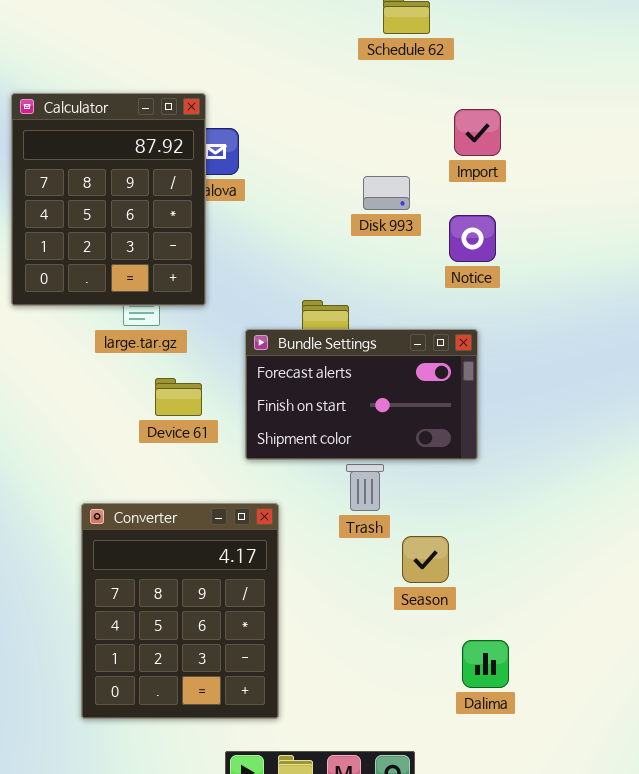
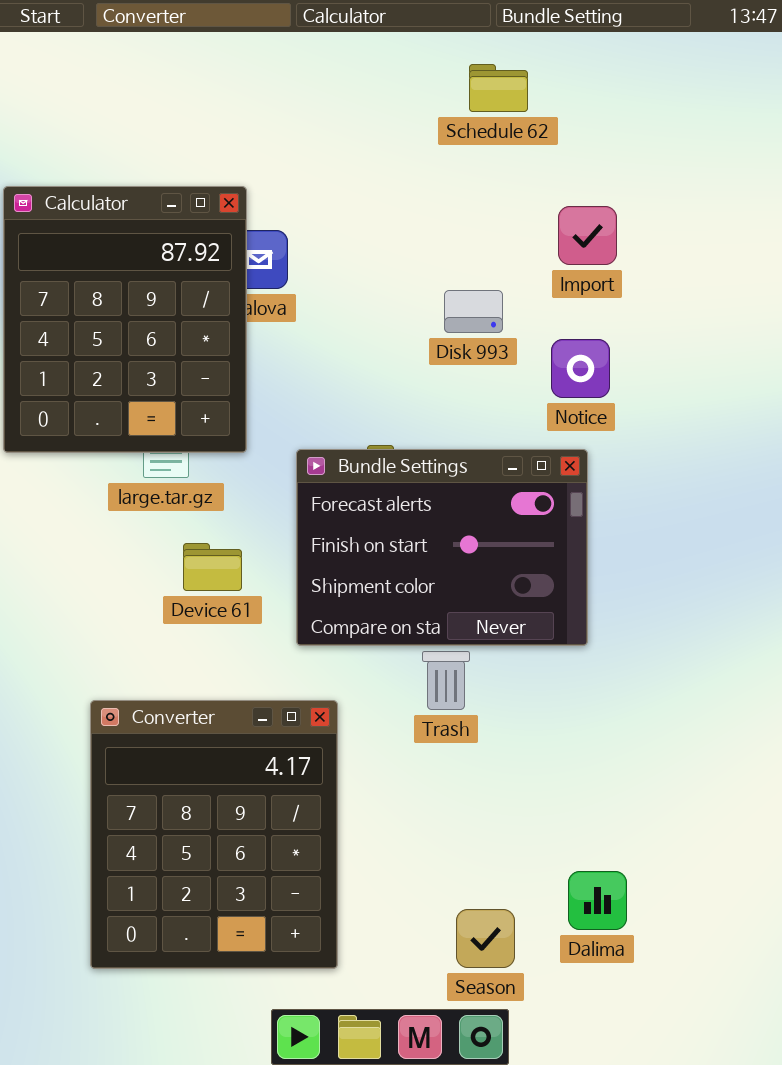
Bundle Settings: [245,329,478,460] -> [296,449,588,646], resized
Season: [402,536,449,583] -> [456,909,515,968], moved

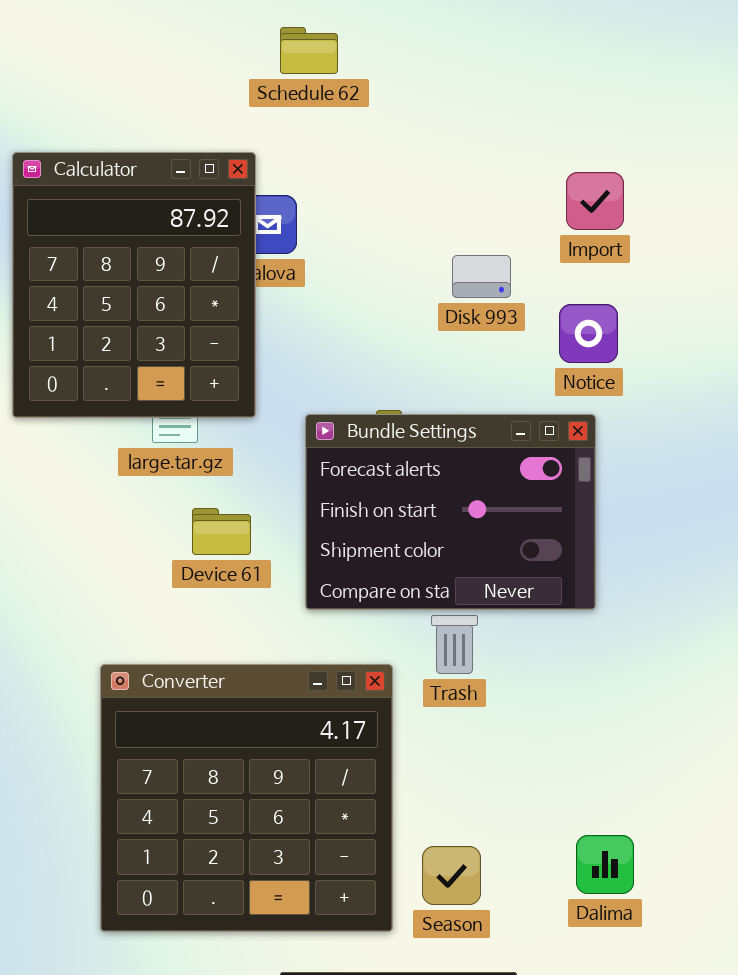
Schedule 62: [469,64,528,112] -> [280,27,338,74], moved
Converter: [90,700,338,969] -> [100,664,393,932], resized
Season: [456,909,515,968] -> [422,846,481,905], moved

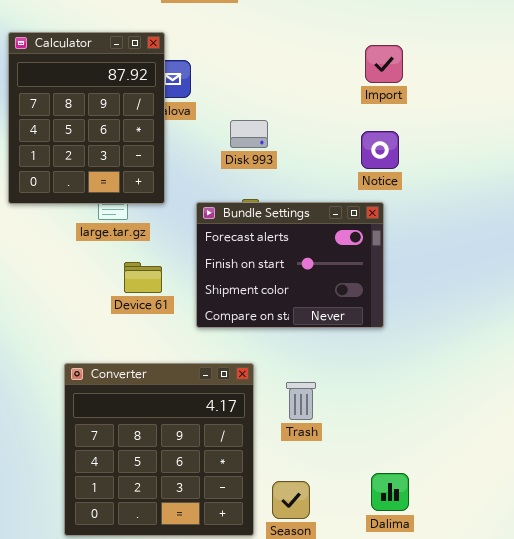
Disk 993: [452,255,511,298] -> [230,120,268,148], moved
Trash: [431,615,478,674] -> [286,382,316,420], moved

